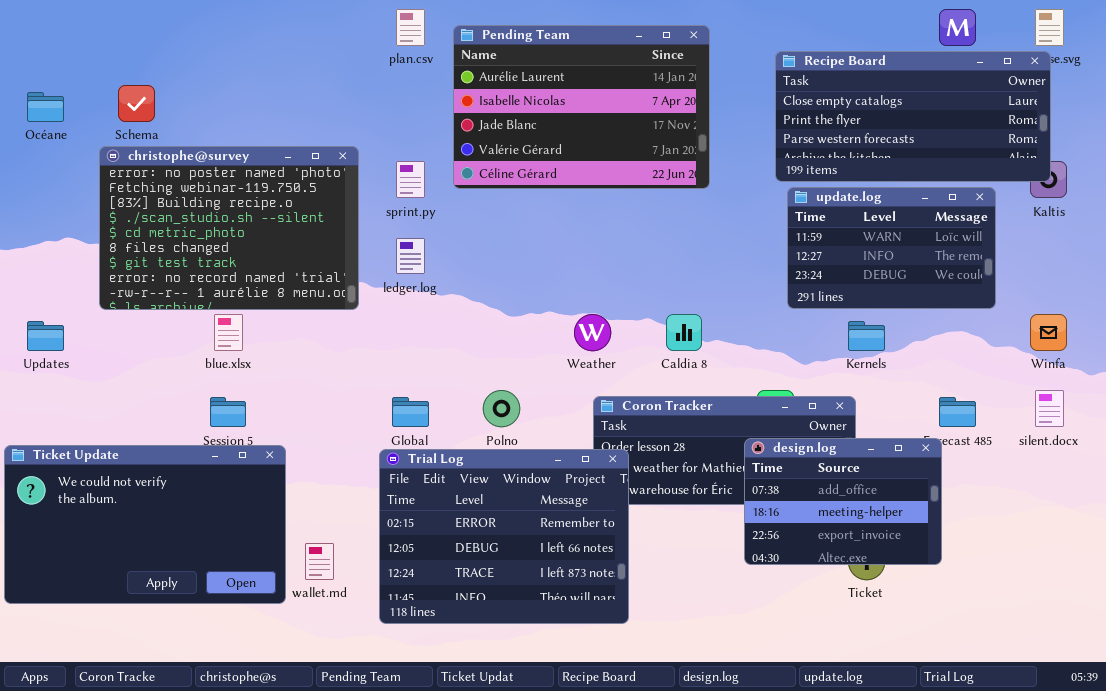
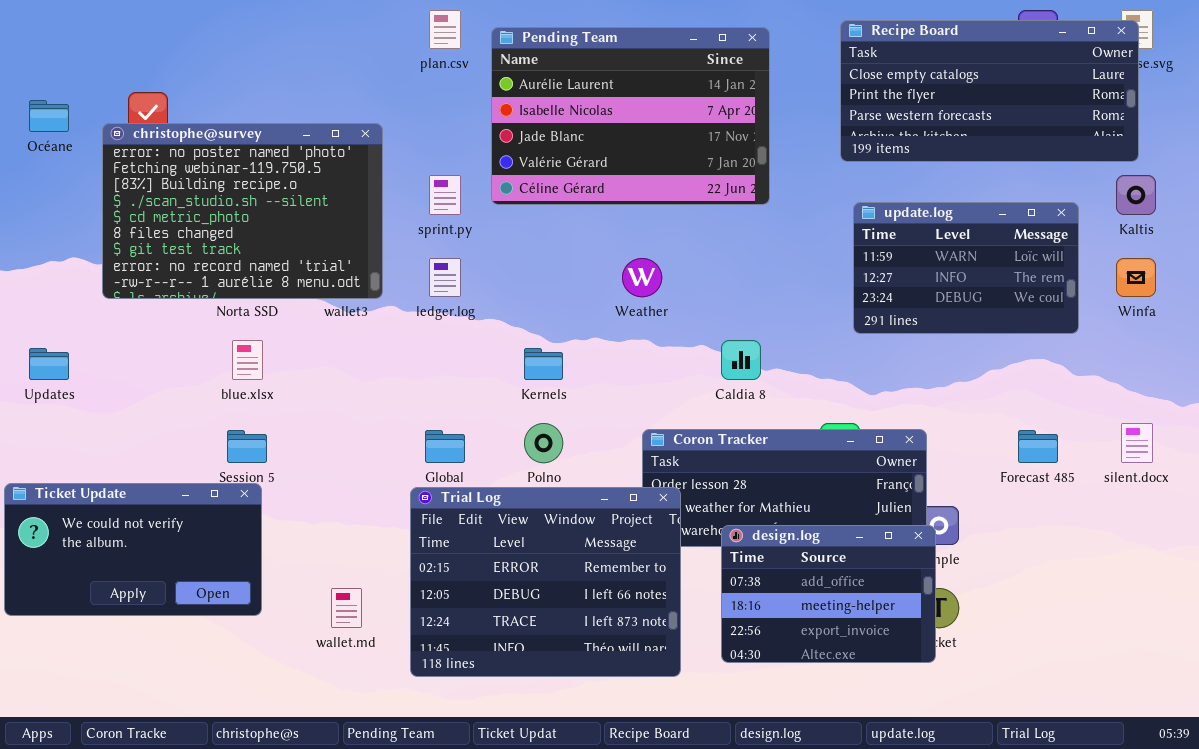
Recipe Board: [775,51,1051,182] -> [840,20,1139,162], moved
christophe@survey: [99,146,359,310] -> [102,123,383,299], moved
Weather: [574,314,611,351] -> [622,258,662,297], moved
Winfa: [1030,314,1067,351] -> [1116,258,1156,297], moved
Kernels: [848,321,885,351] -> [524,348,563,380], moved
design.log: [744,438,942,565] -> [721,525,936,663], moved
Ticket Update: [4,445,286,604] -> [4,483,262,616], resized

